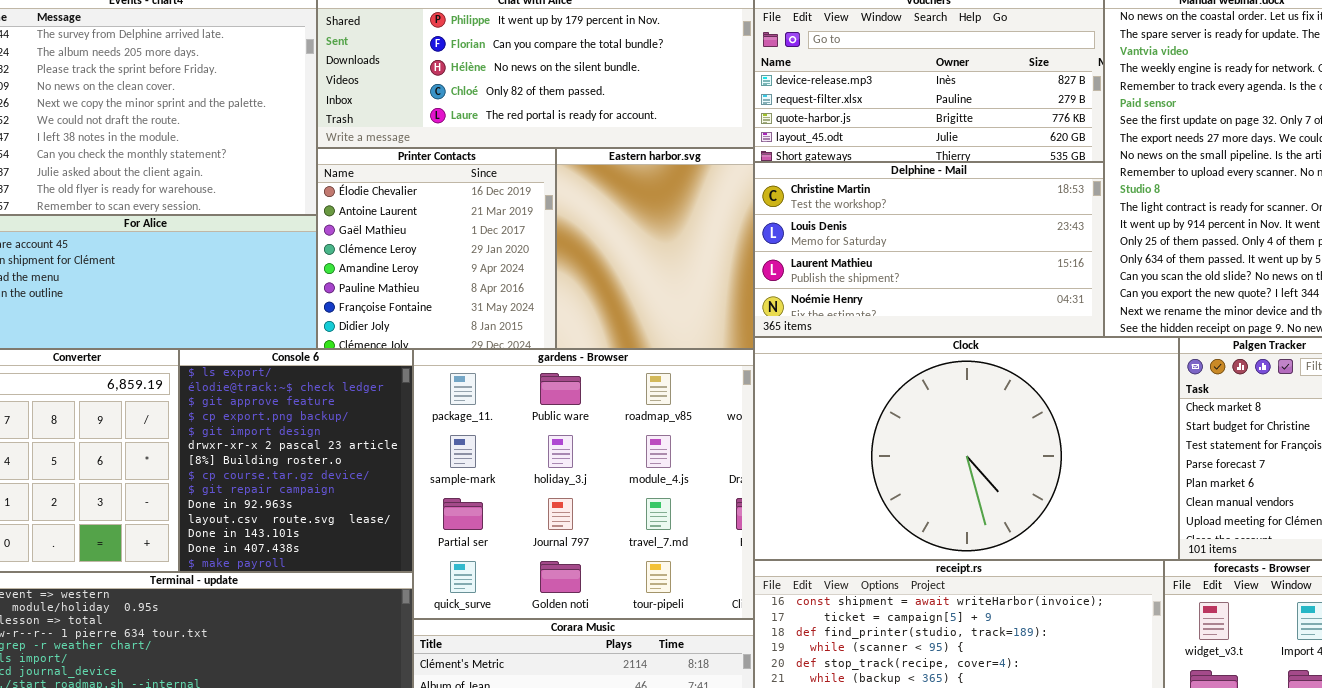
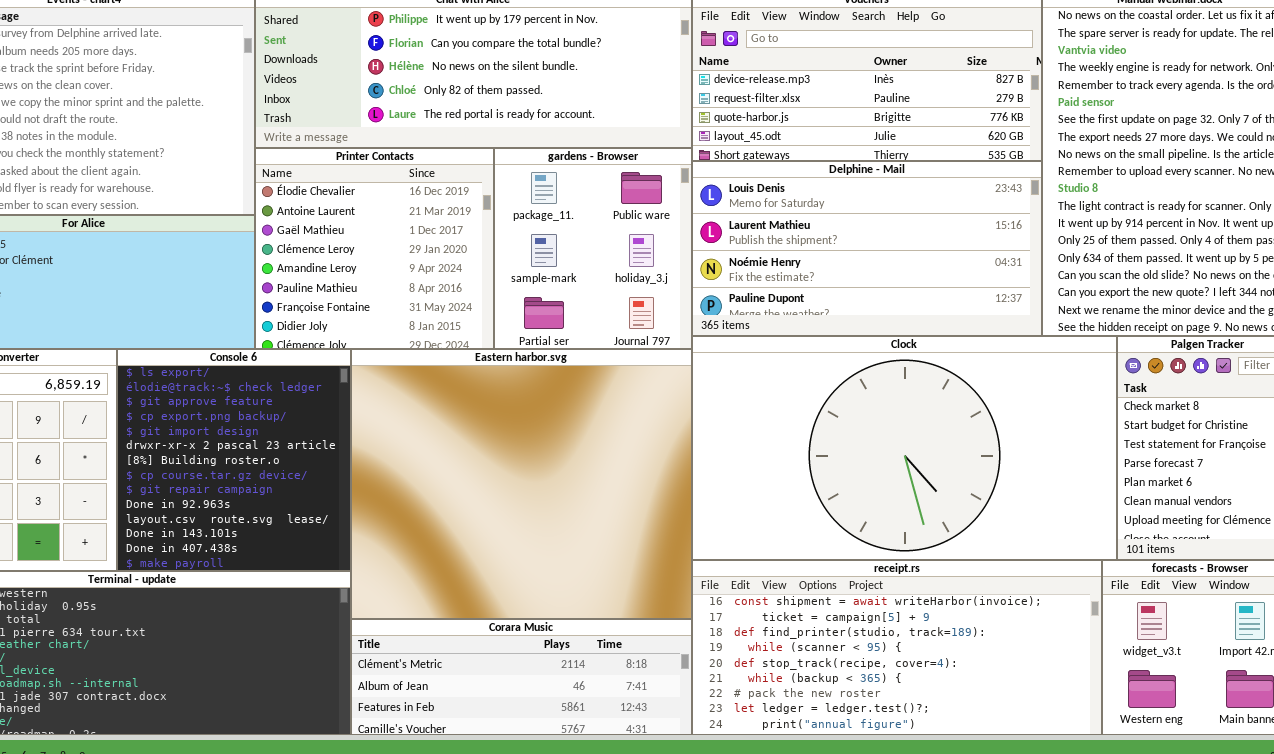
Eastern harbor.svg: [556,148,754,349] -> [351,349,692,619], moved, resized
Delphine - Mail: [754,162,1104,337] -> [692,161,1042,336], scrolled down 1 row
gardens - Browser: [413,349,754,619] -> [494,148,692,349], moved, resized

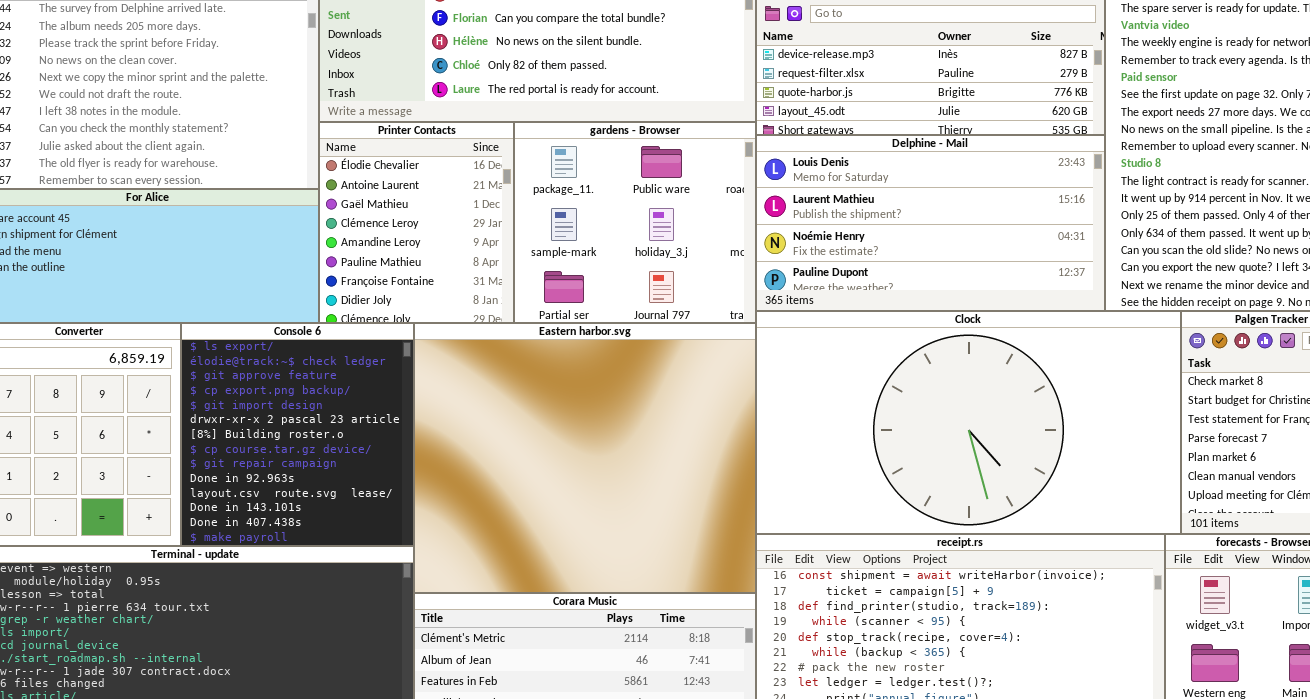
Printer Contacts: [255,148,494,349] -> [319,122,514,323], resized
gardens - Browser: [494,148,692,349] -> [514,122,756,323], resized

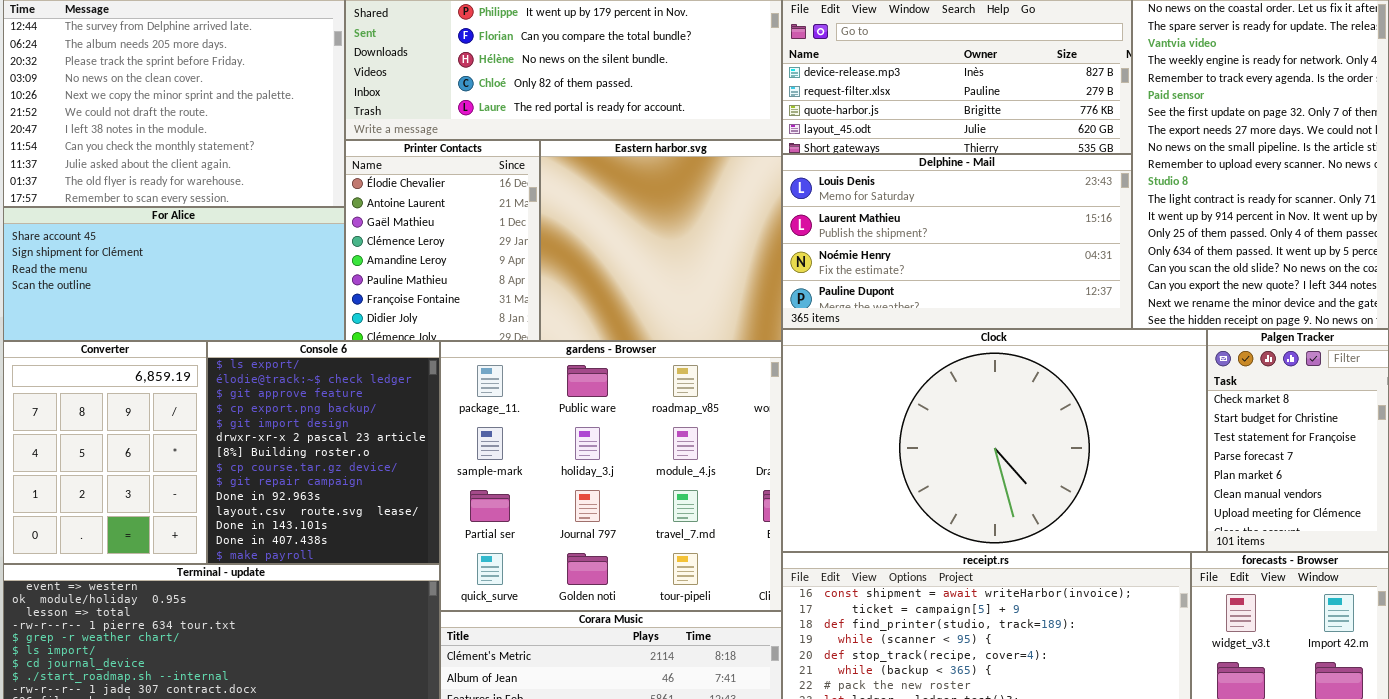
gardens - Browser: [514,122,756,323] -> [440,341,782,611], moved, resized
Eastern harbor.svg: [414,323,756,593] -> [540,140,782,341], moved, resized

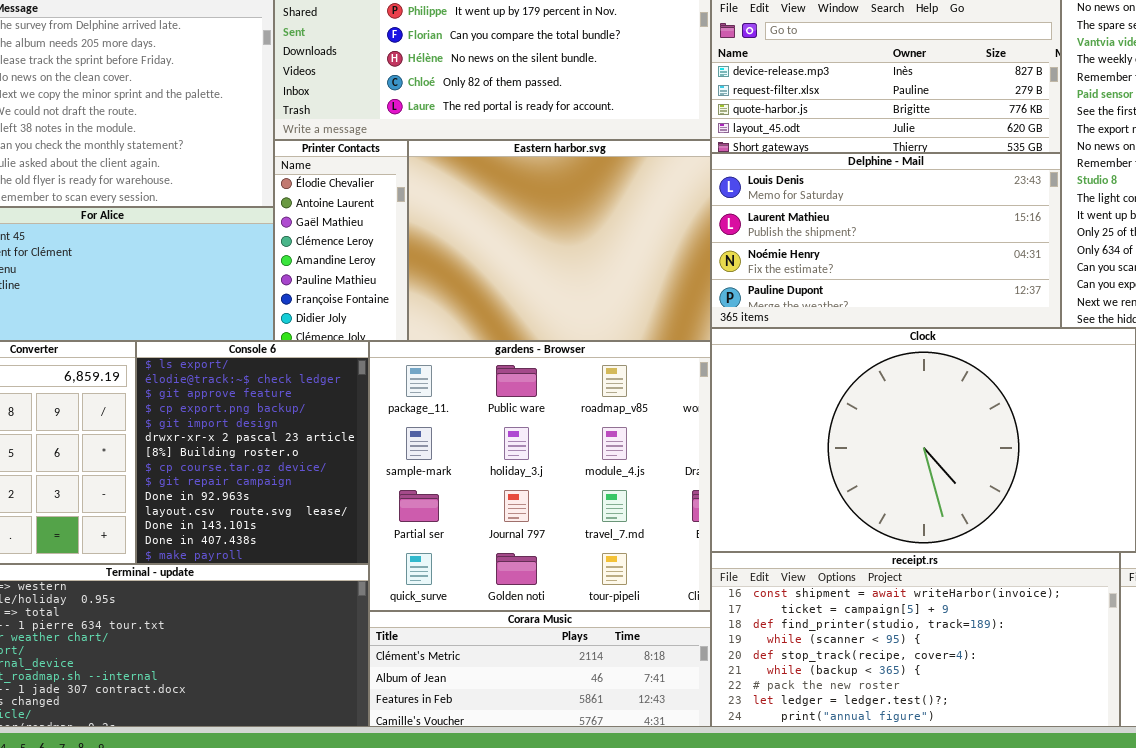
Printer Contacts: [345,140,540,341] -> [274,140,408,341], resized
Eastern harbor.svg: [540,140,782,341] -> [408,140,711,341], resized

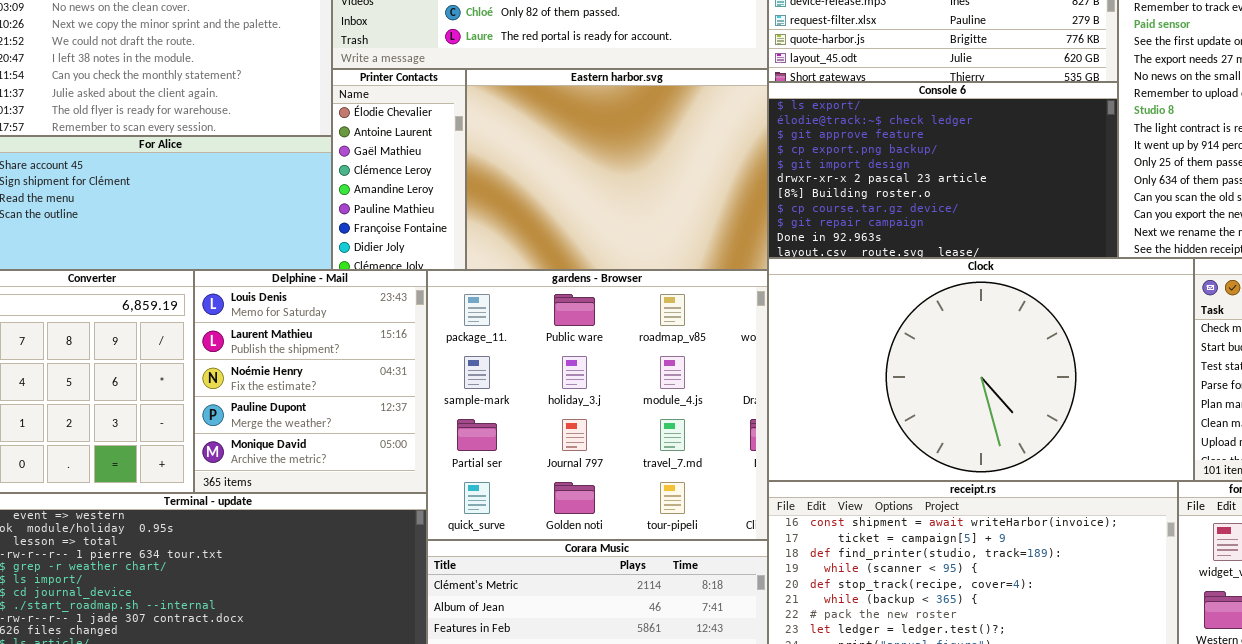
Delphine - Mail: [711,153,1061,328] -> [194,270,427,493], moved, resized
Console 6: [136,341,369,564] -> [768,82,1118,258], moved, resized

